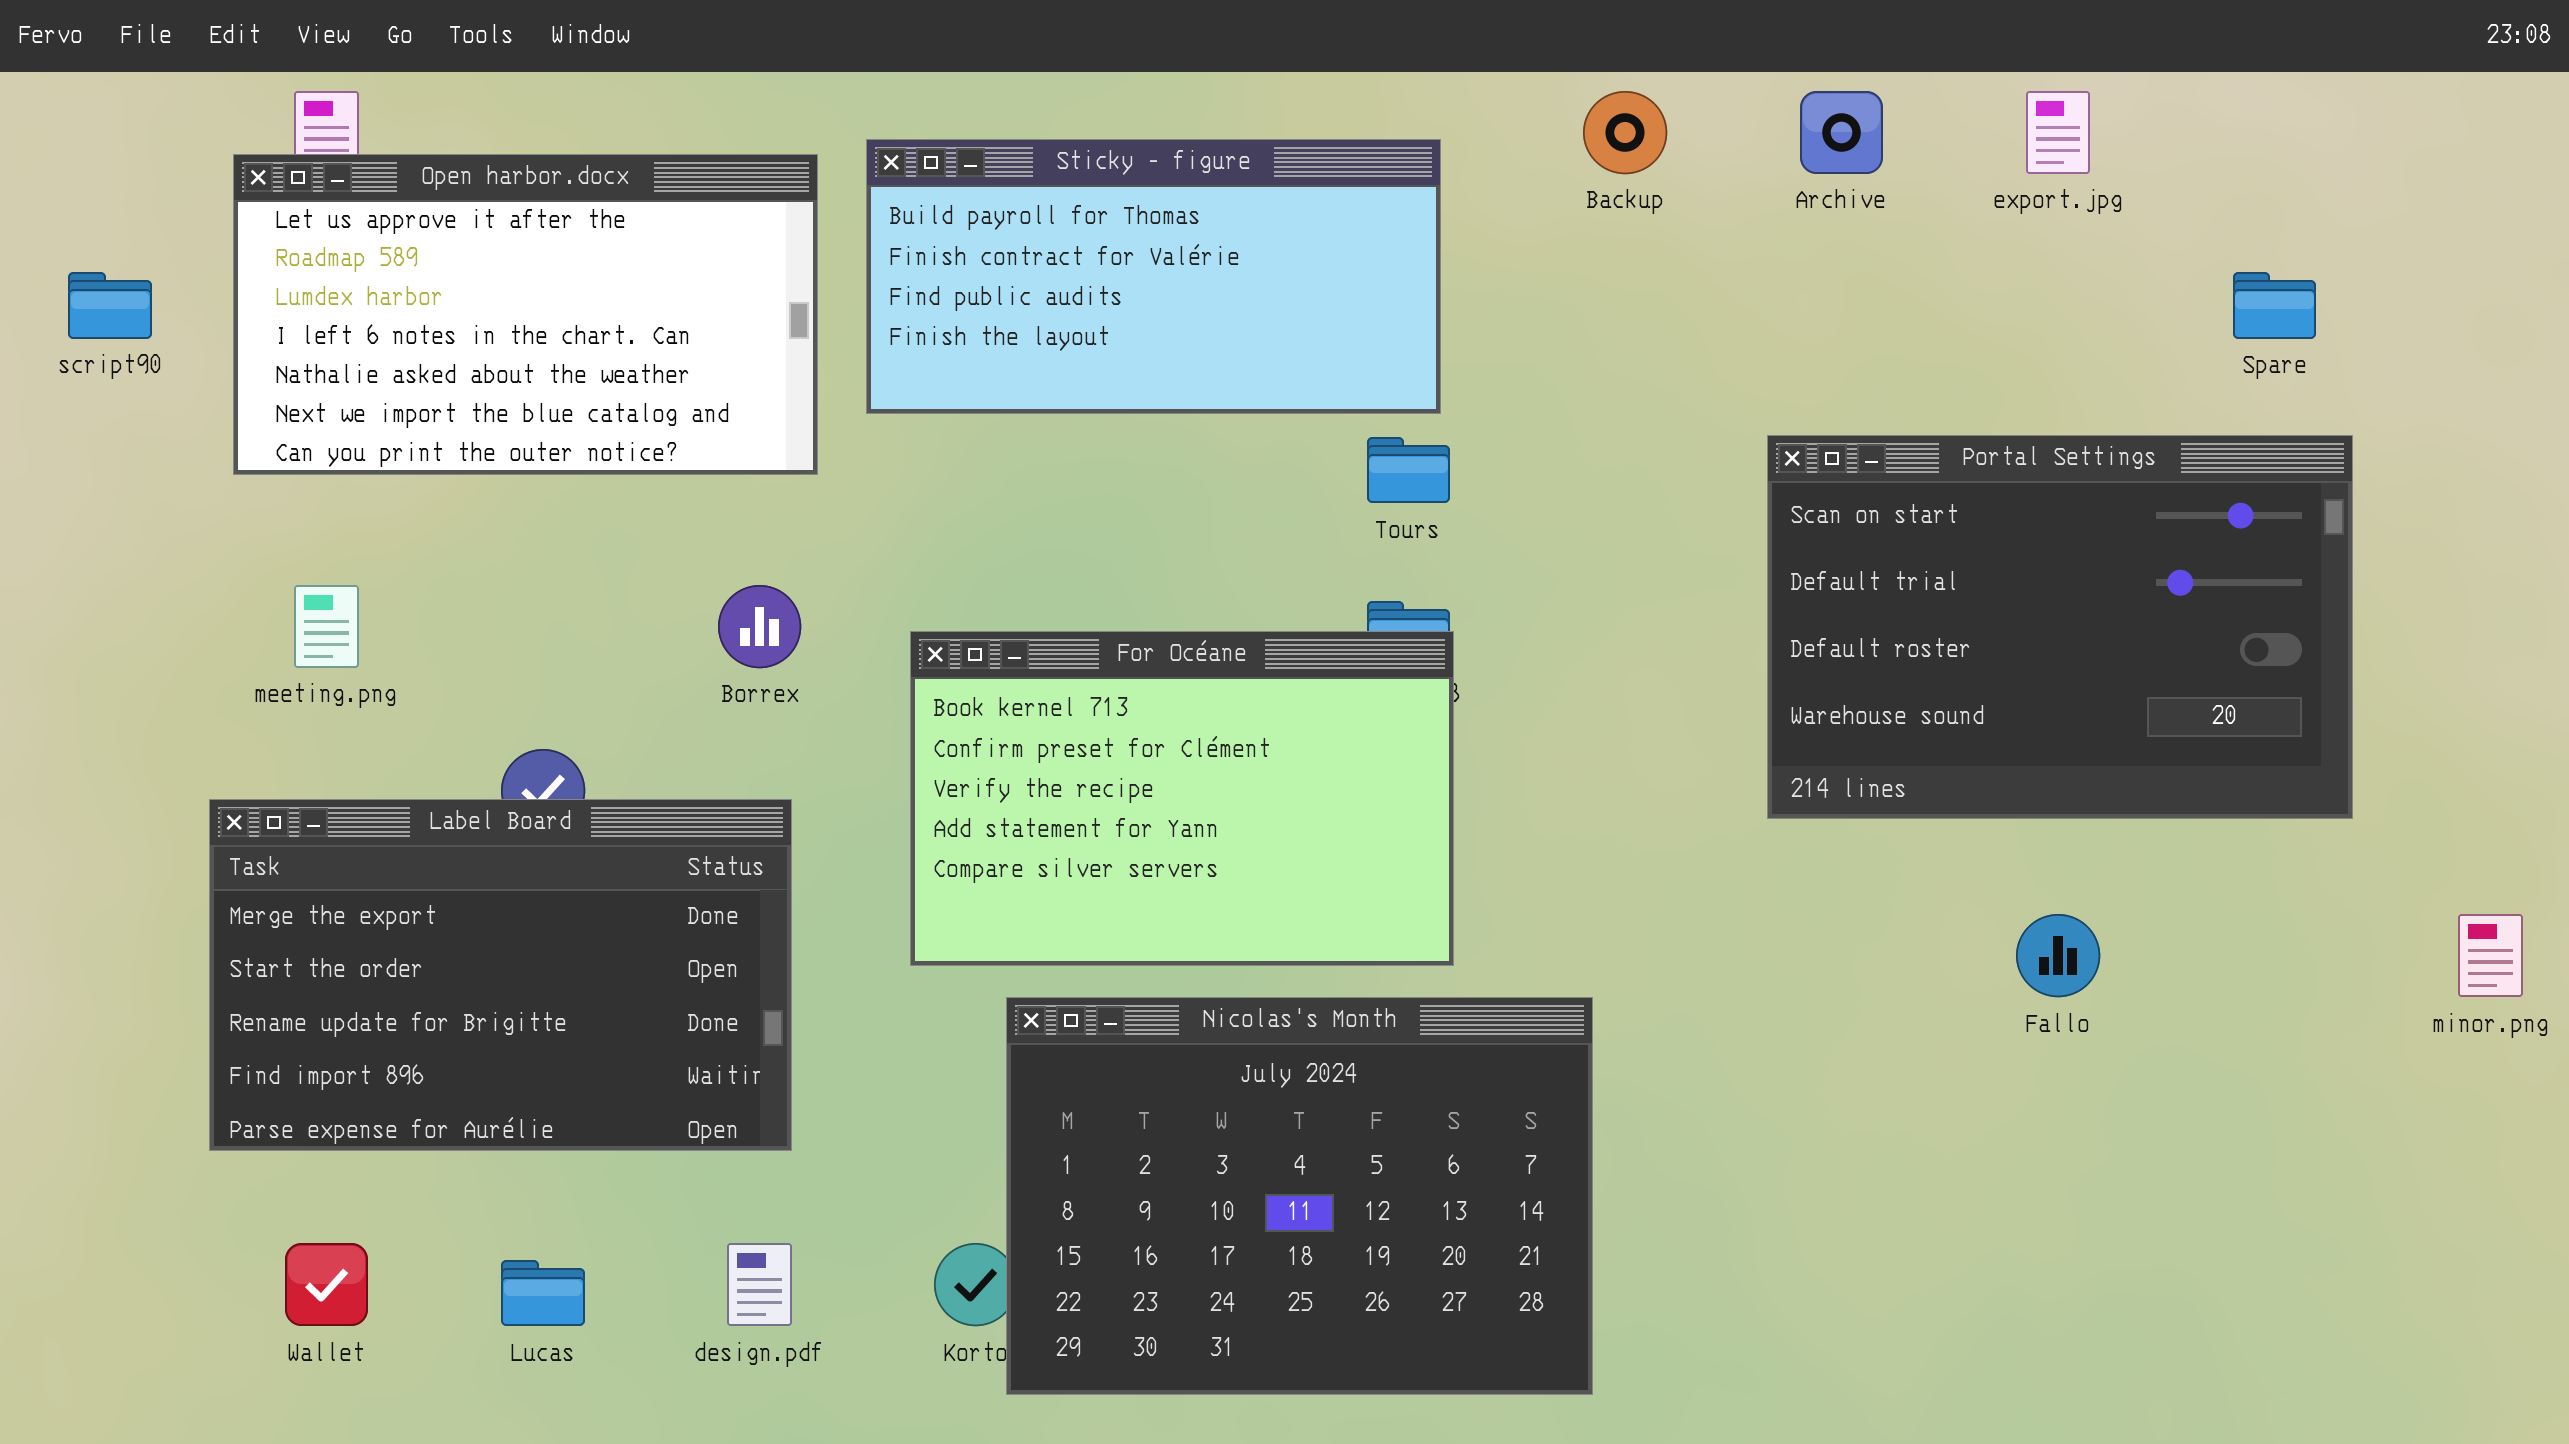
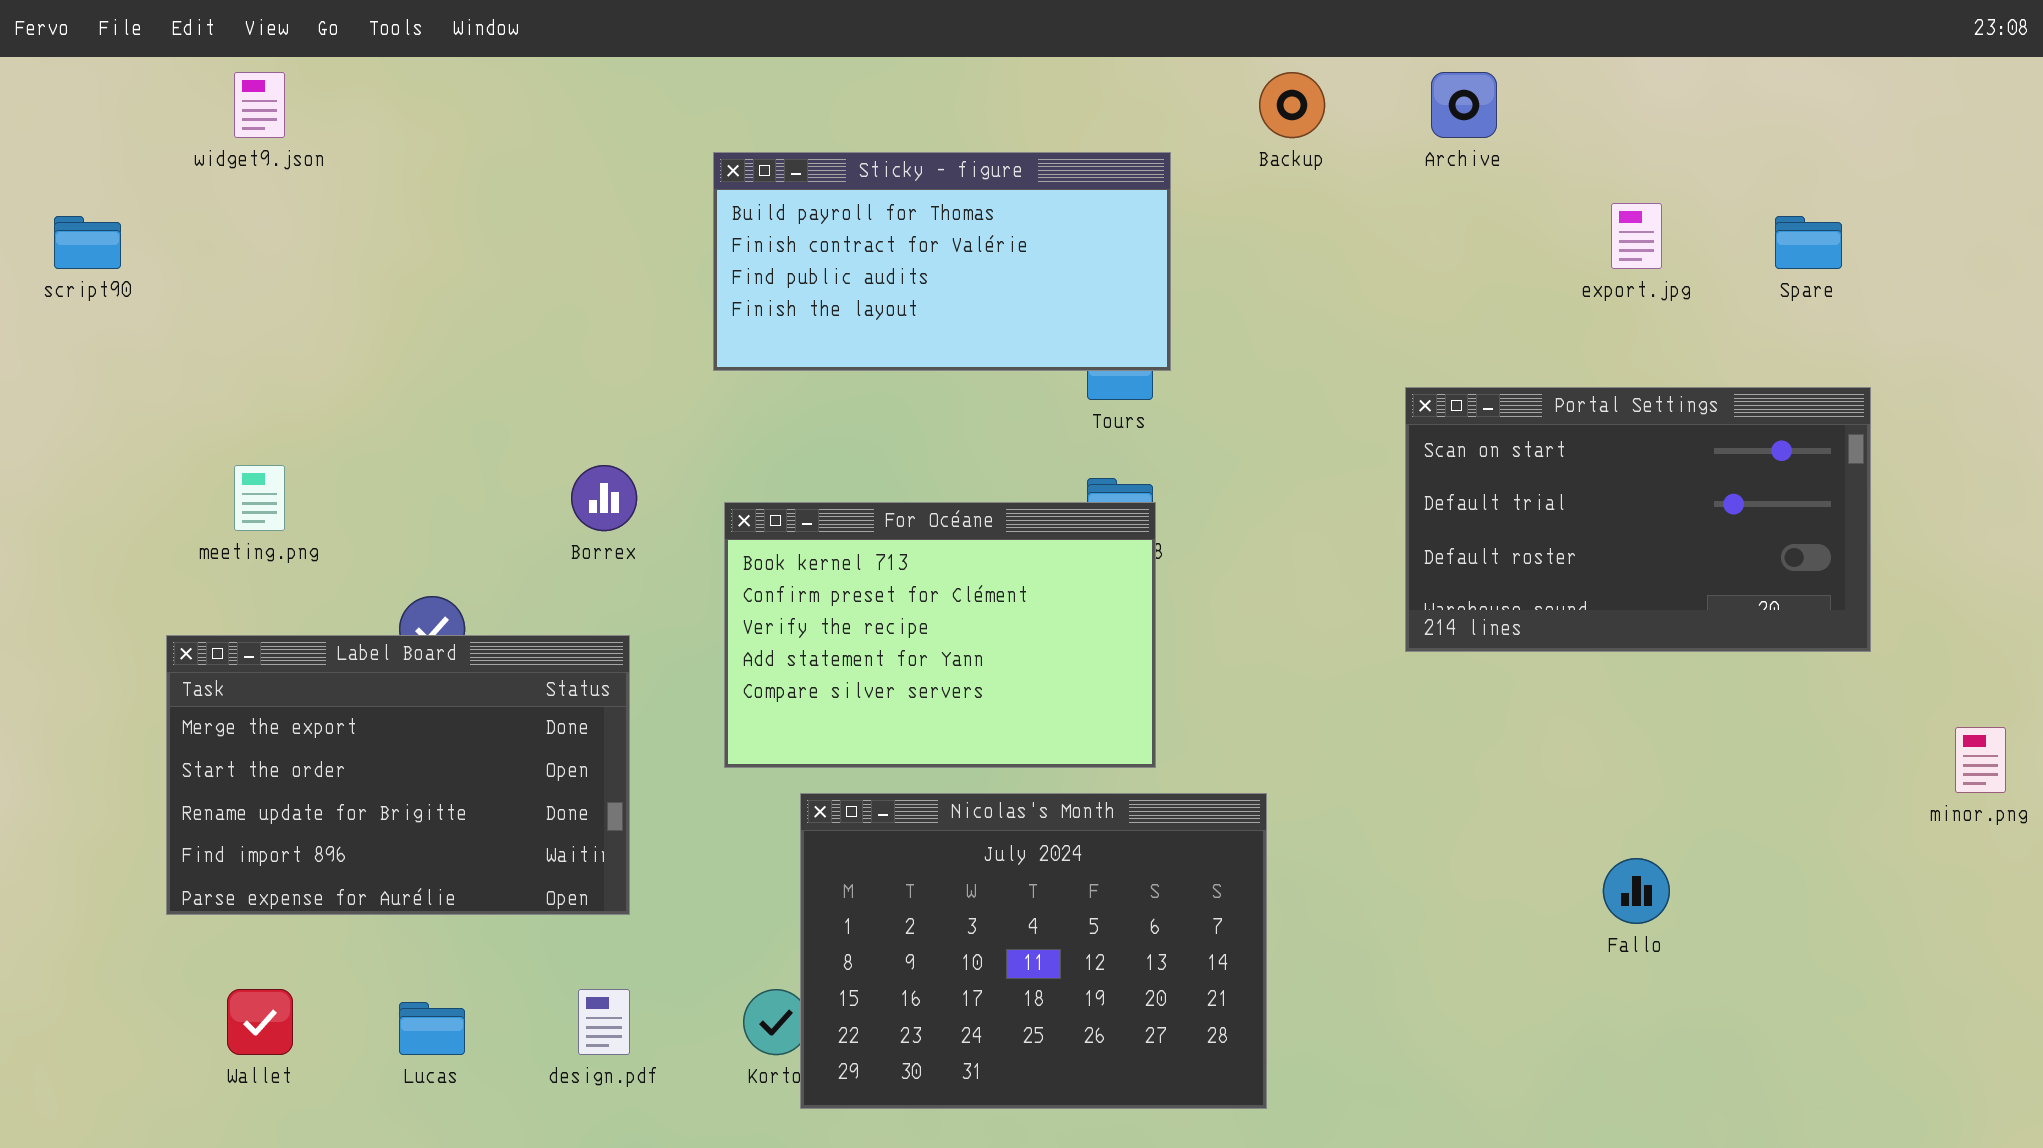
export.jpg: [2026,91,2090,174] -> [1611,203,1662,269], moved
Sticky - figure: [866,139,1441,414] -> [713,152,1171,371], moved
Open harbor.docx: [233,154,818,475] -> none, closed
Portal Settings: [1767,435,2353,819] -> [1405,387,1871,652], resized
Fallo: [2016,914,2100,997] -> [1603,858,1670,924], moved

